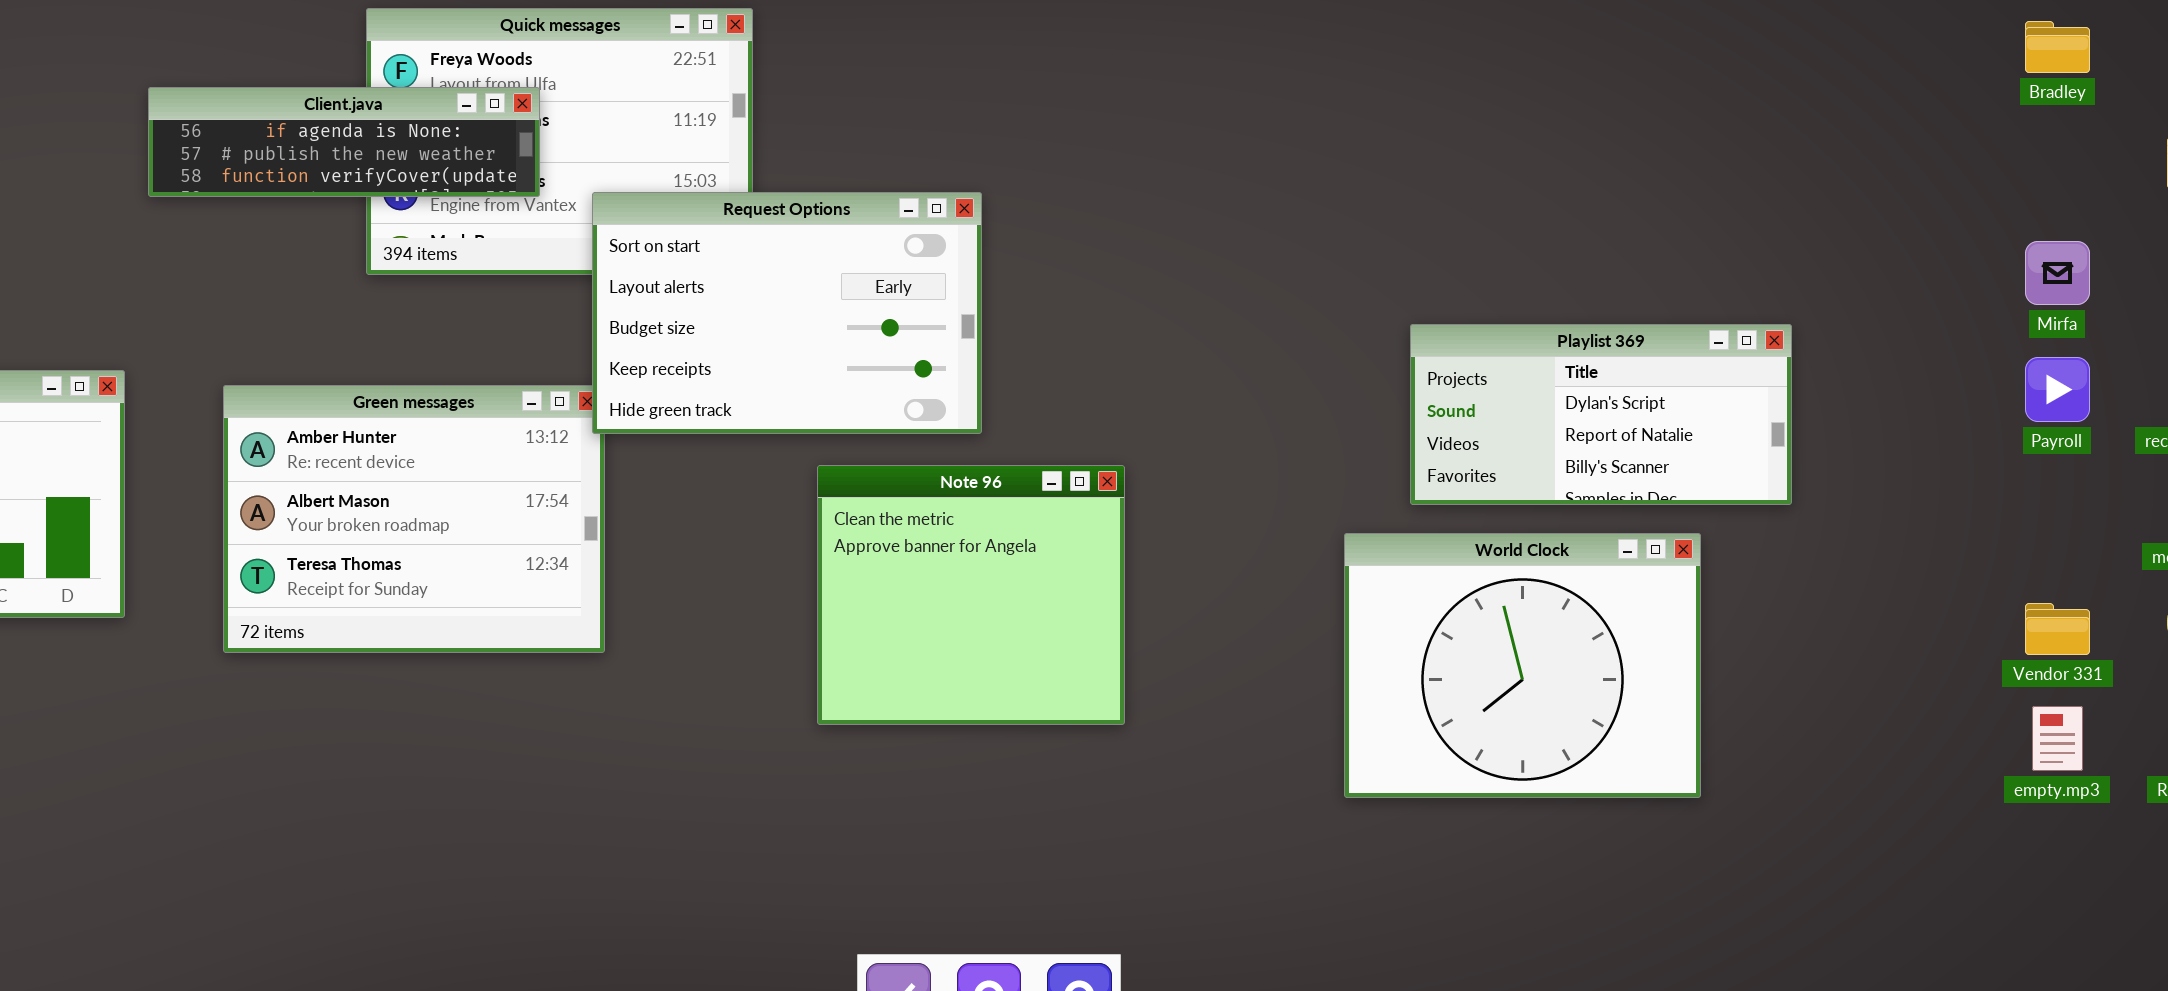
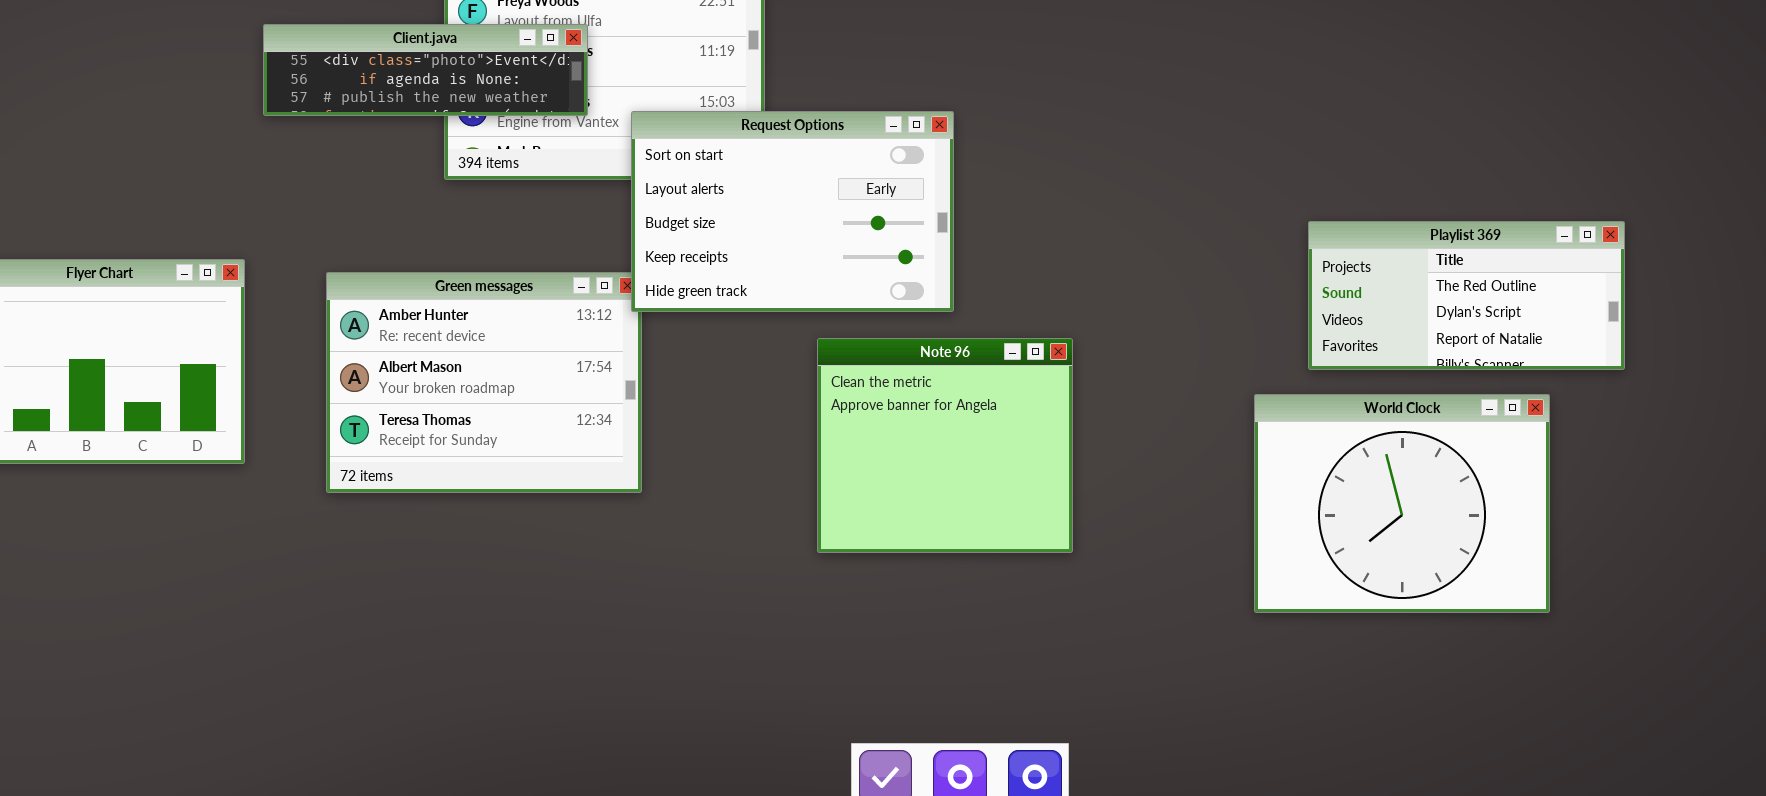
Client.java: [148,87,540,197] -> [263,24,588,116], scrolled up 1 row
Playlist 369: [1410,324,1792,505] -> [1308,221,1625,370], scrolled up 1 row

